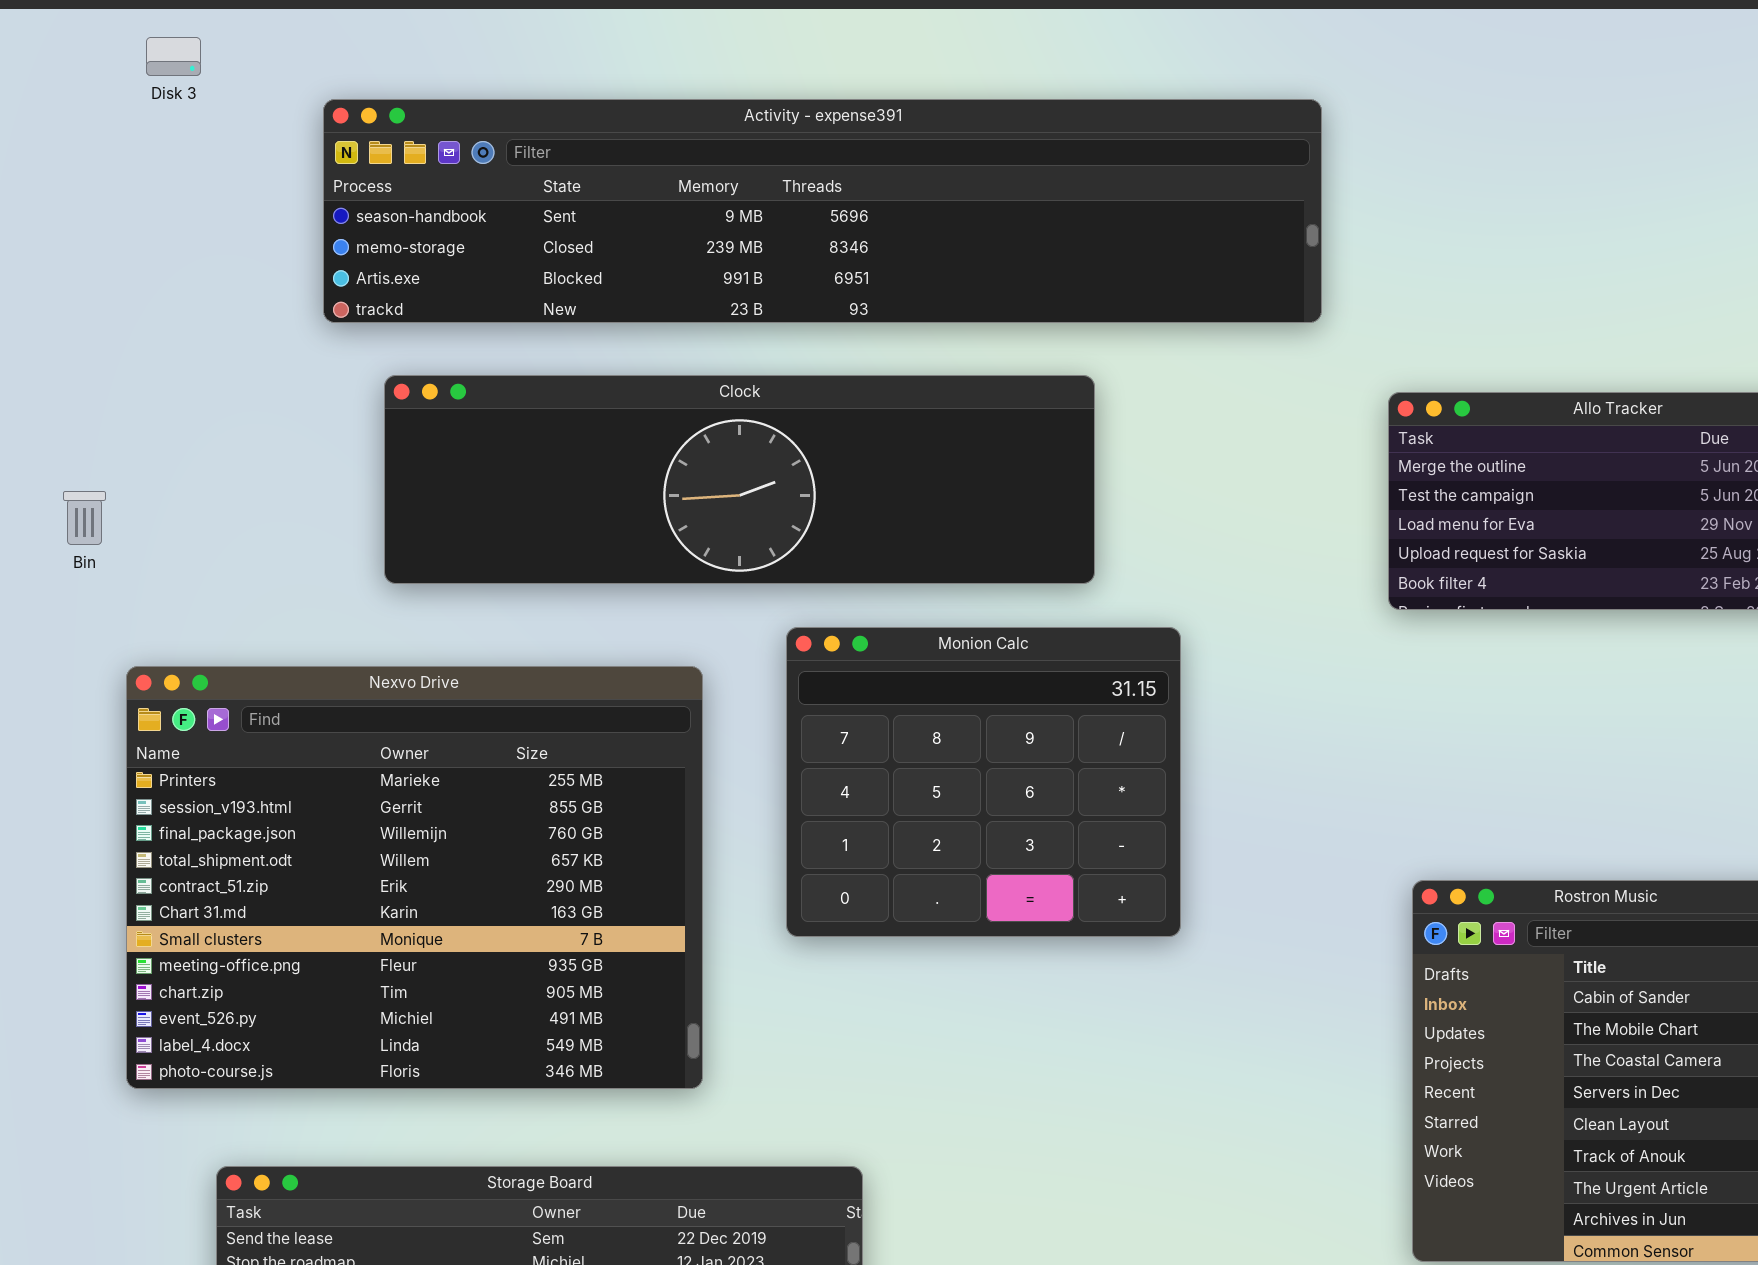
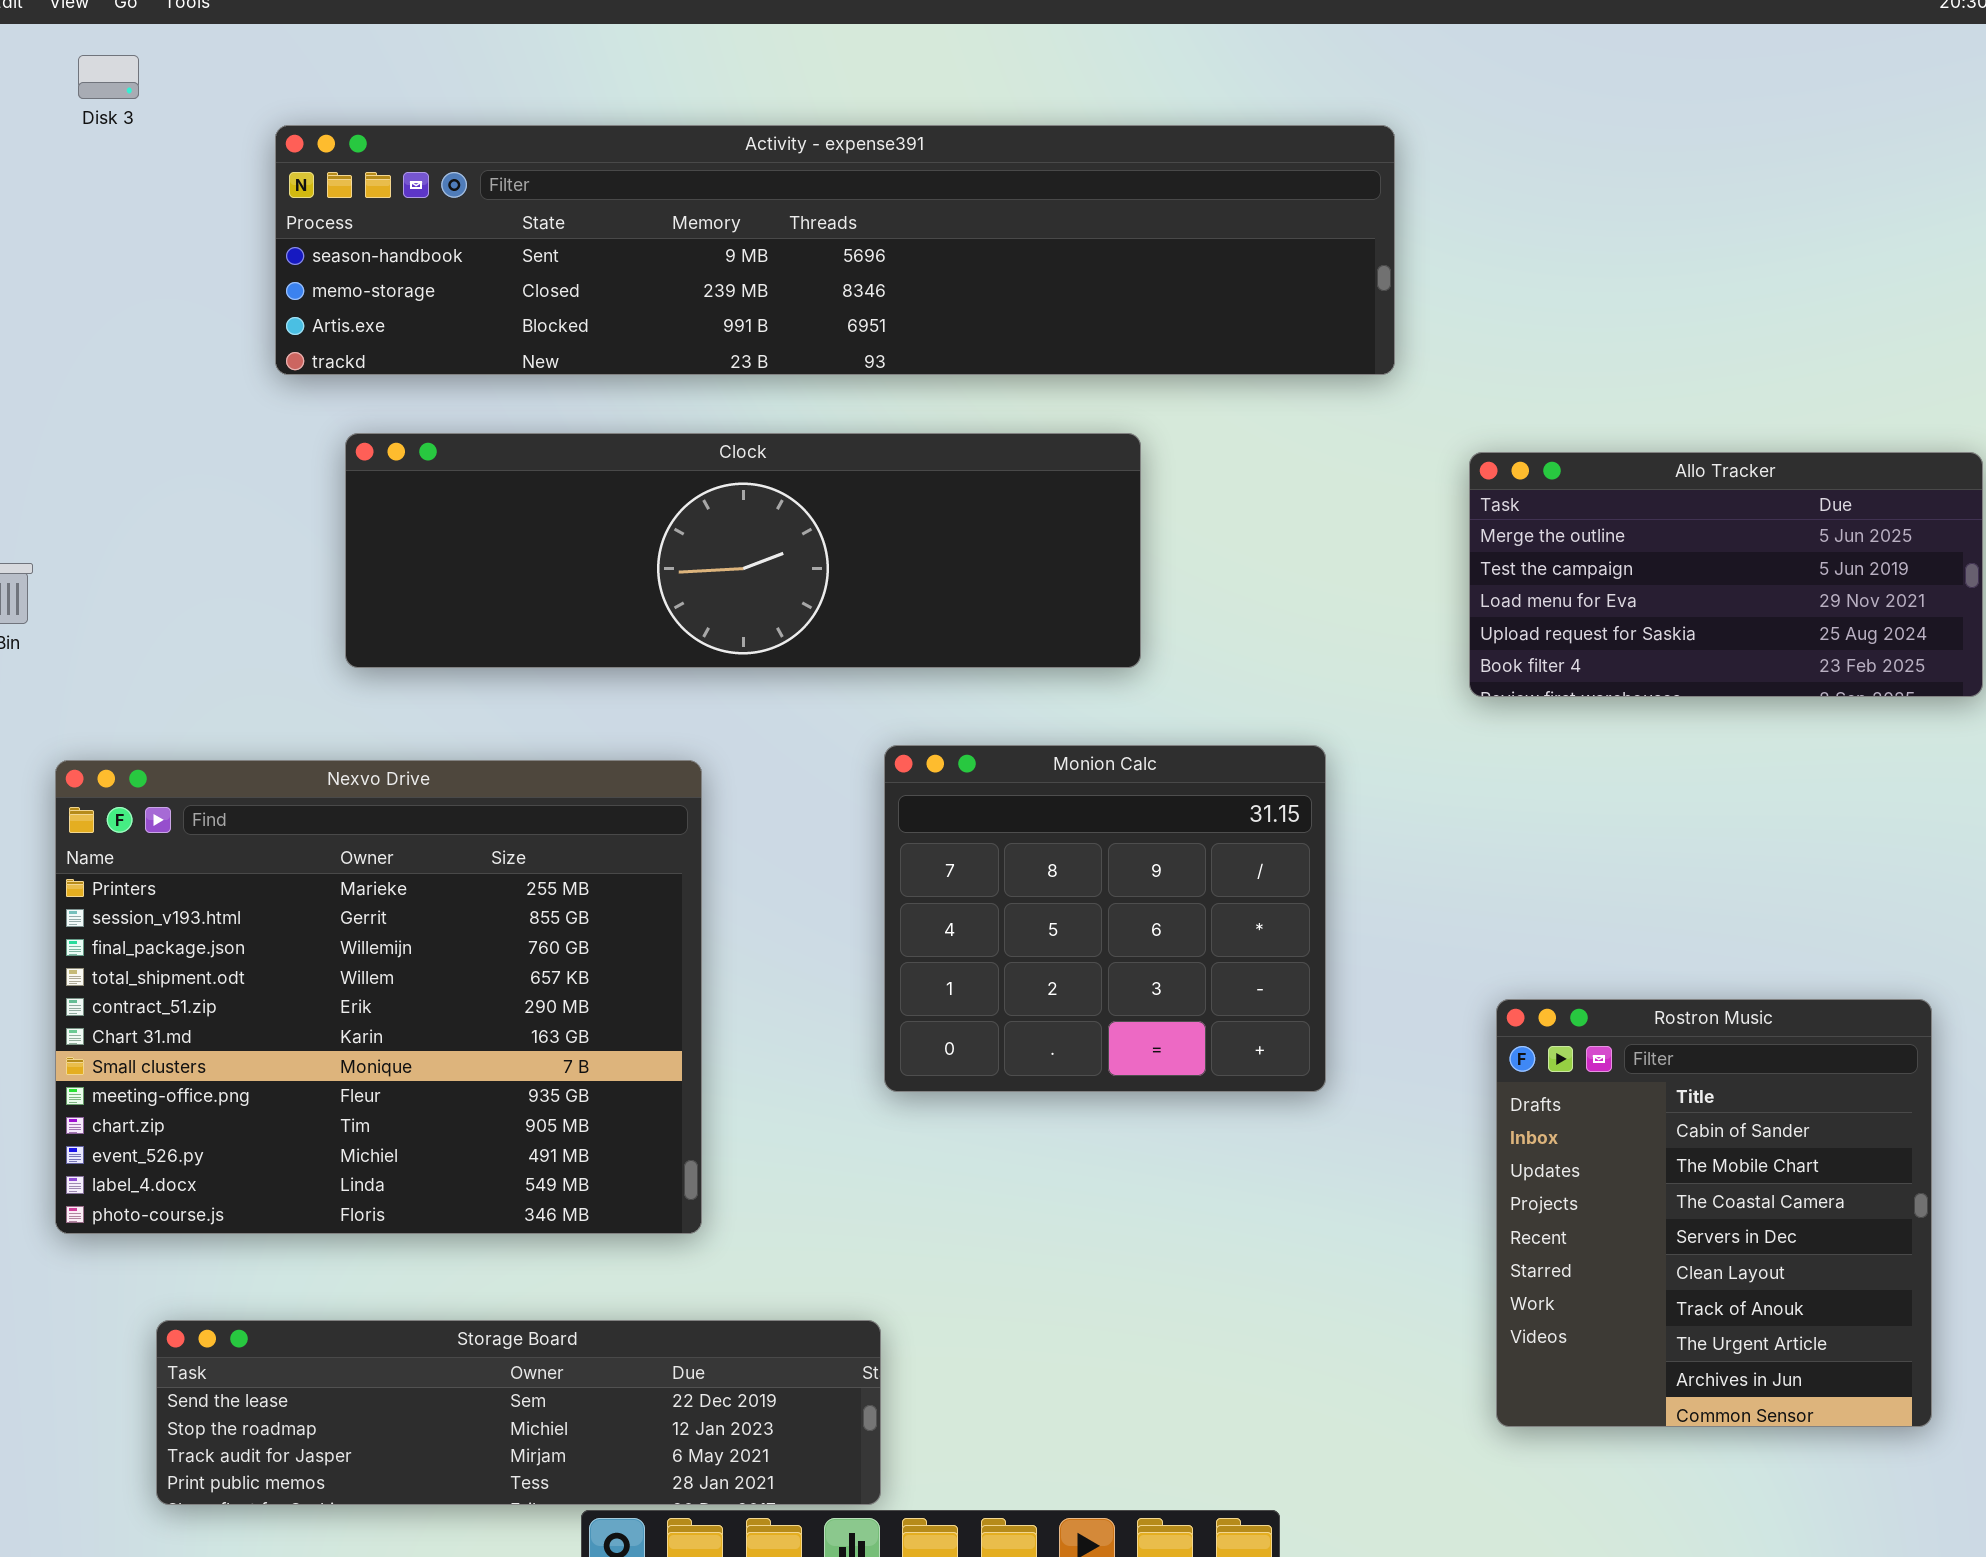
Monion Calc: [786,627,1181,937] -> [884,745,1326,1092], moved

